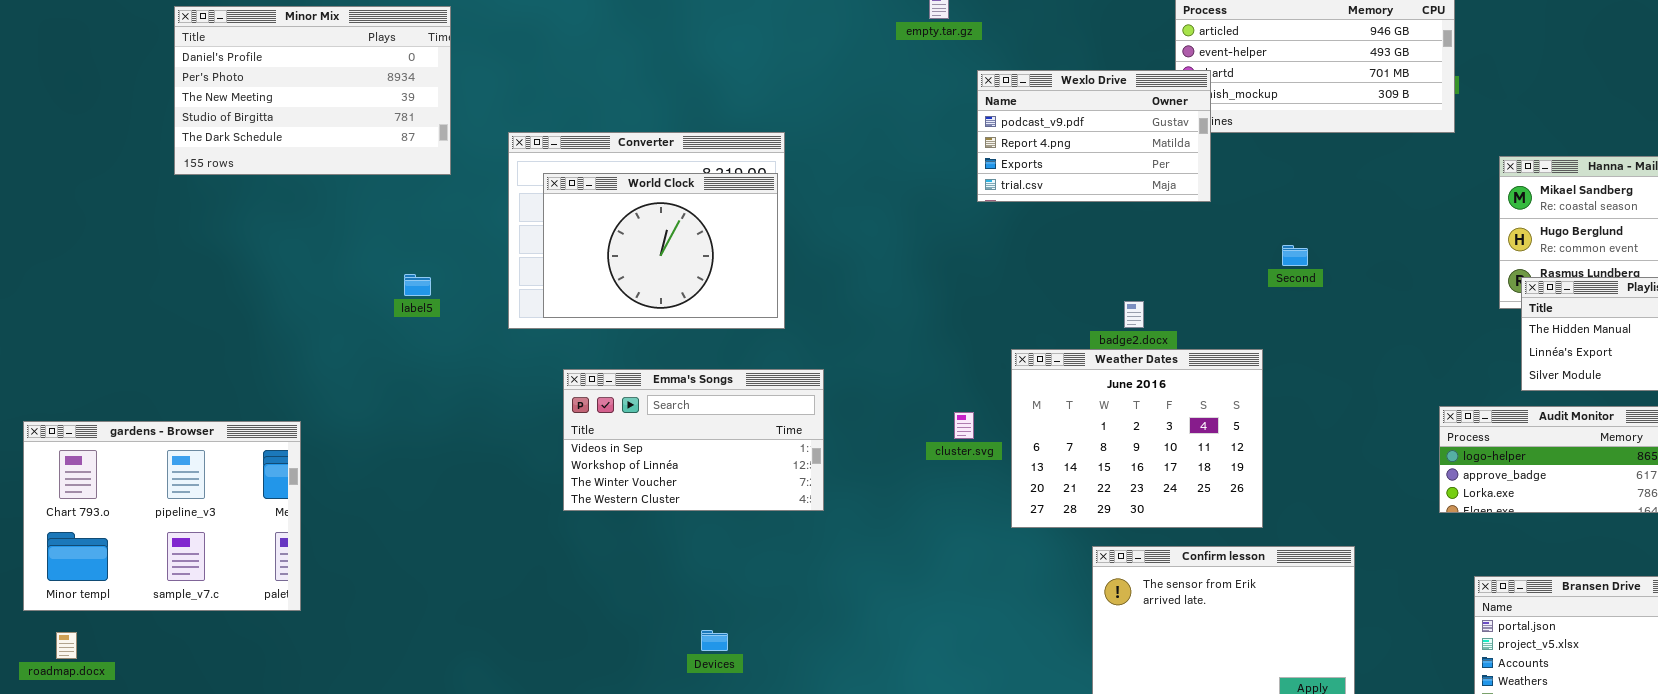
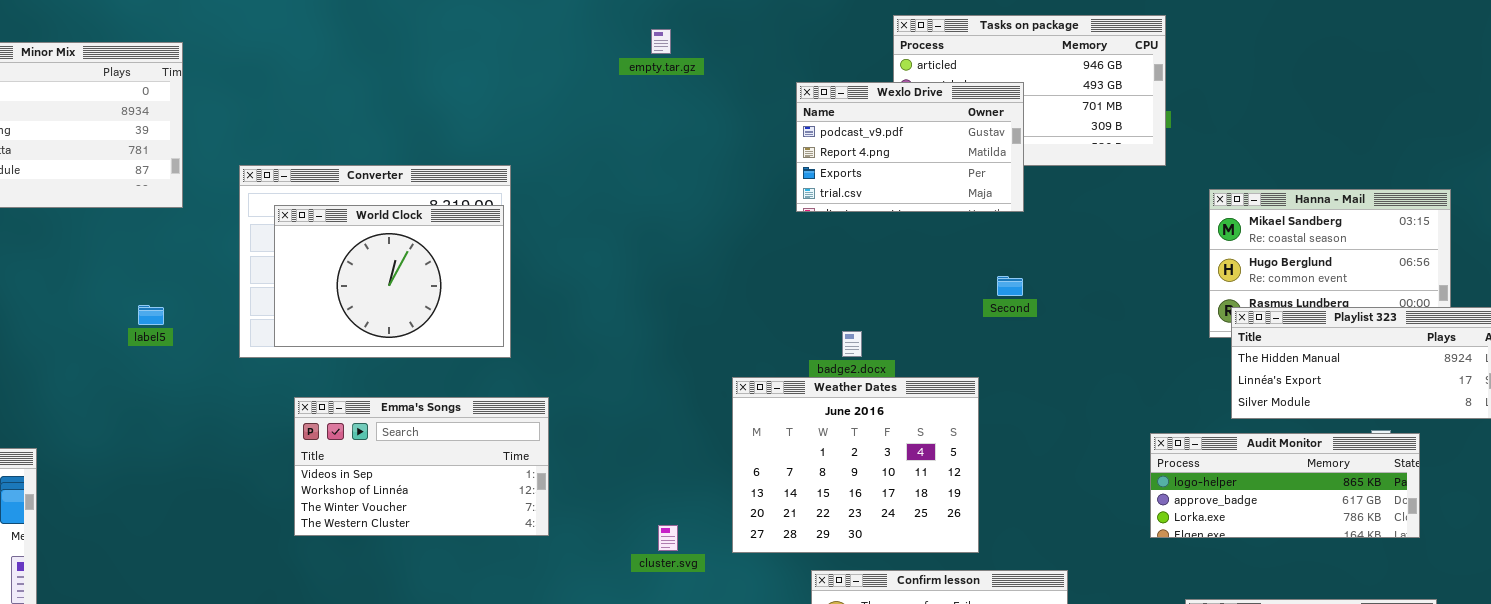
Wexlo Drive: [977,70,1211,202] -> [796,82,1024,212], moved
cluster.svg: [954,412,974,439] -> [658,525,678,551], moved

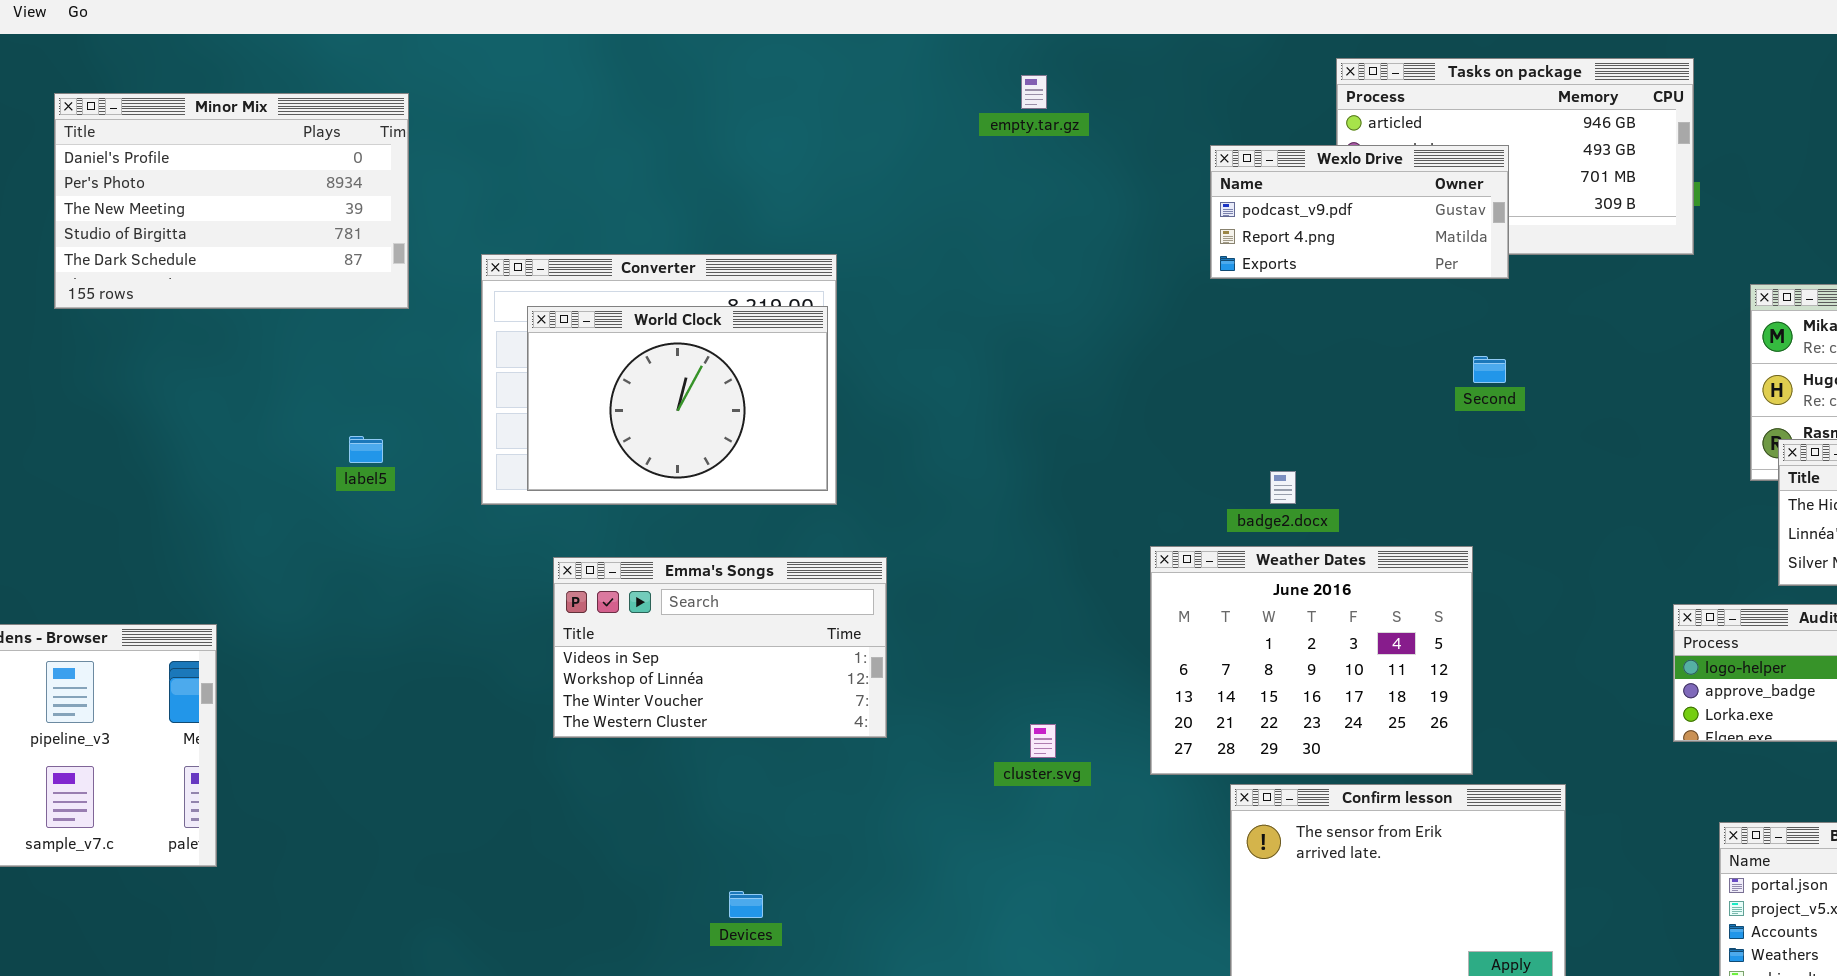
Wexlo Drive: [796,82,1024,212] -> [1210,145,1509,279], resized
Second: [997,276,1023,296] -> [1473,356,1506,383], moved
Weather Dates: [732,377,979,553] -> [1150,546,1473,775], moved

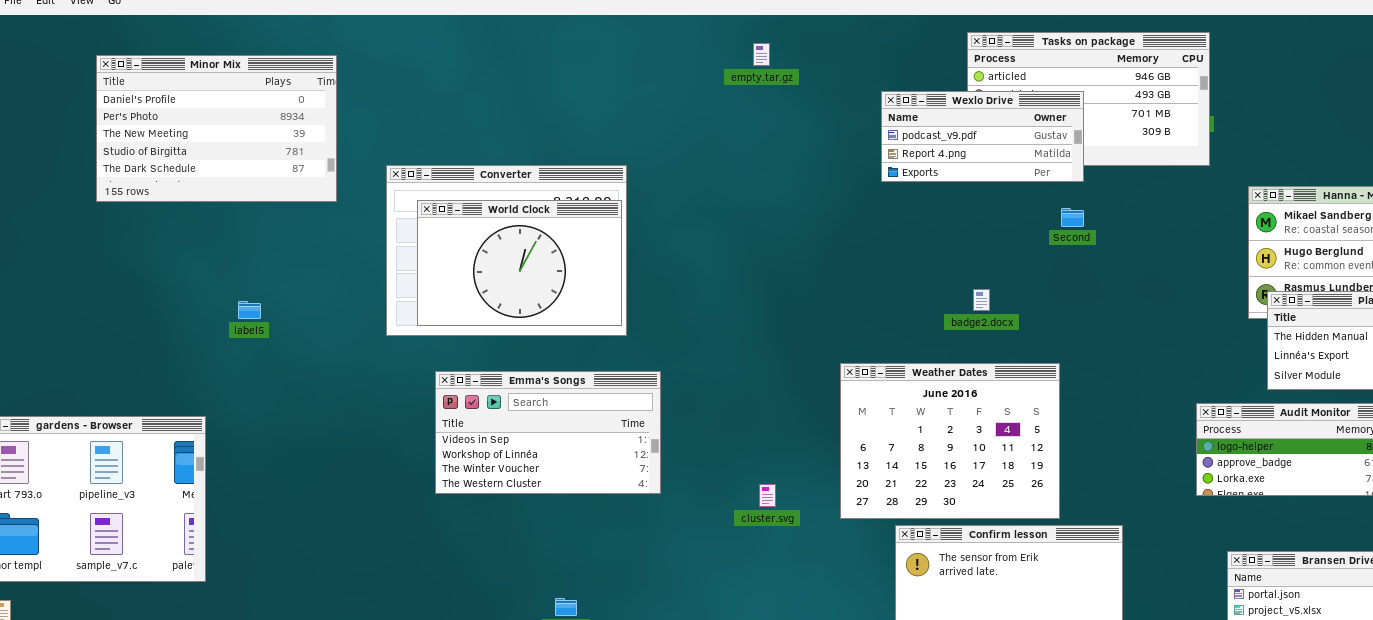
Second: [1473,356,1506,383] -> [1061,208,1084,227], moved
label5: [349,436,383,463] -> [238,301,261,319], moved
badge2.docx: [1270,471,1296,504] -> [973,289,990,311], moved

